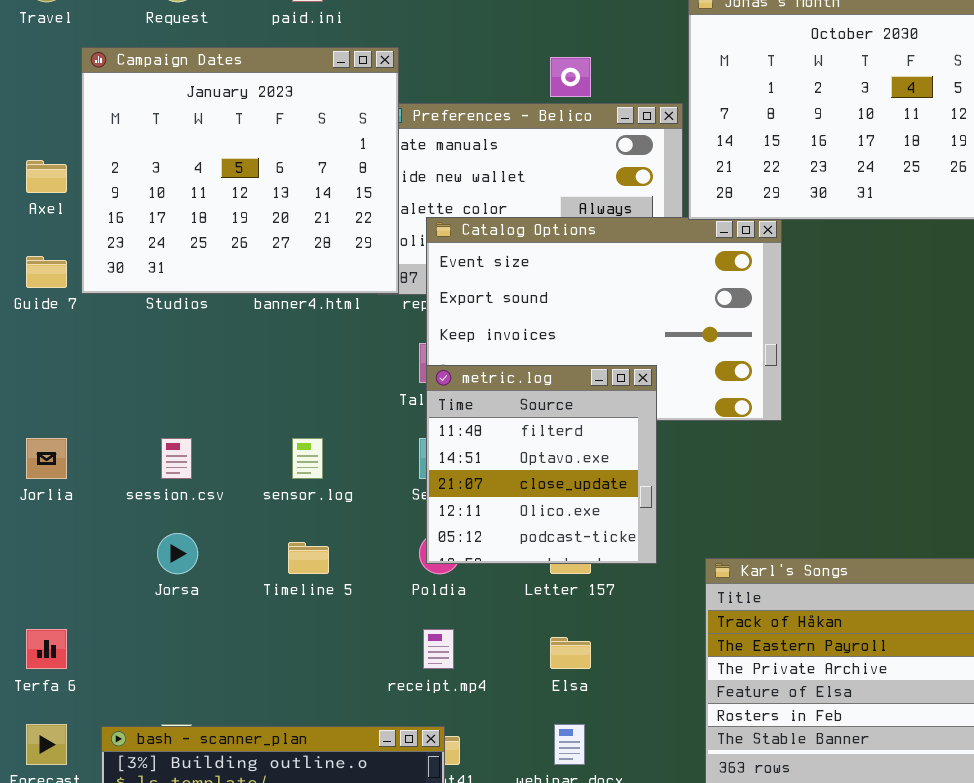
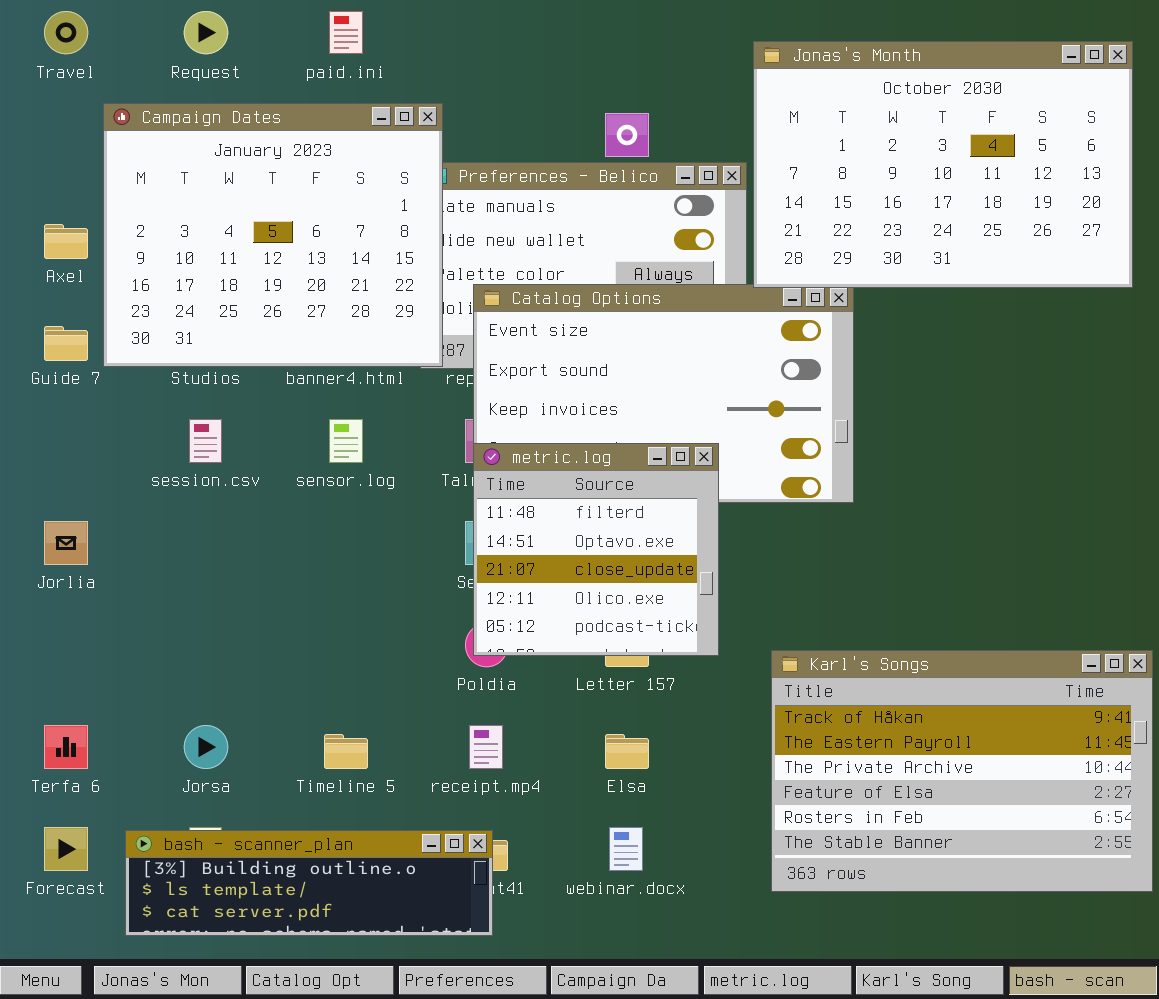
session.csv: [161,438,192,479] -> [189,419,222,463], moved
sensor.log: [292,438,323,479] -> [329,419,363,463], moved
Jorsa: [157,533,198,574] -> [184,725,228,769], moved
Timeline 5: [288,542,329,574] -> [324,734,368,769], moved

